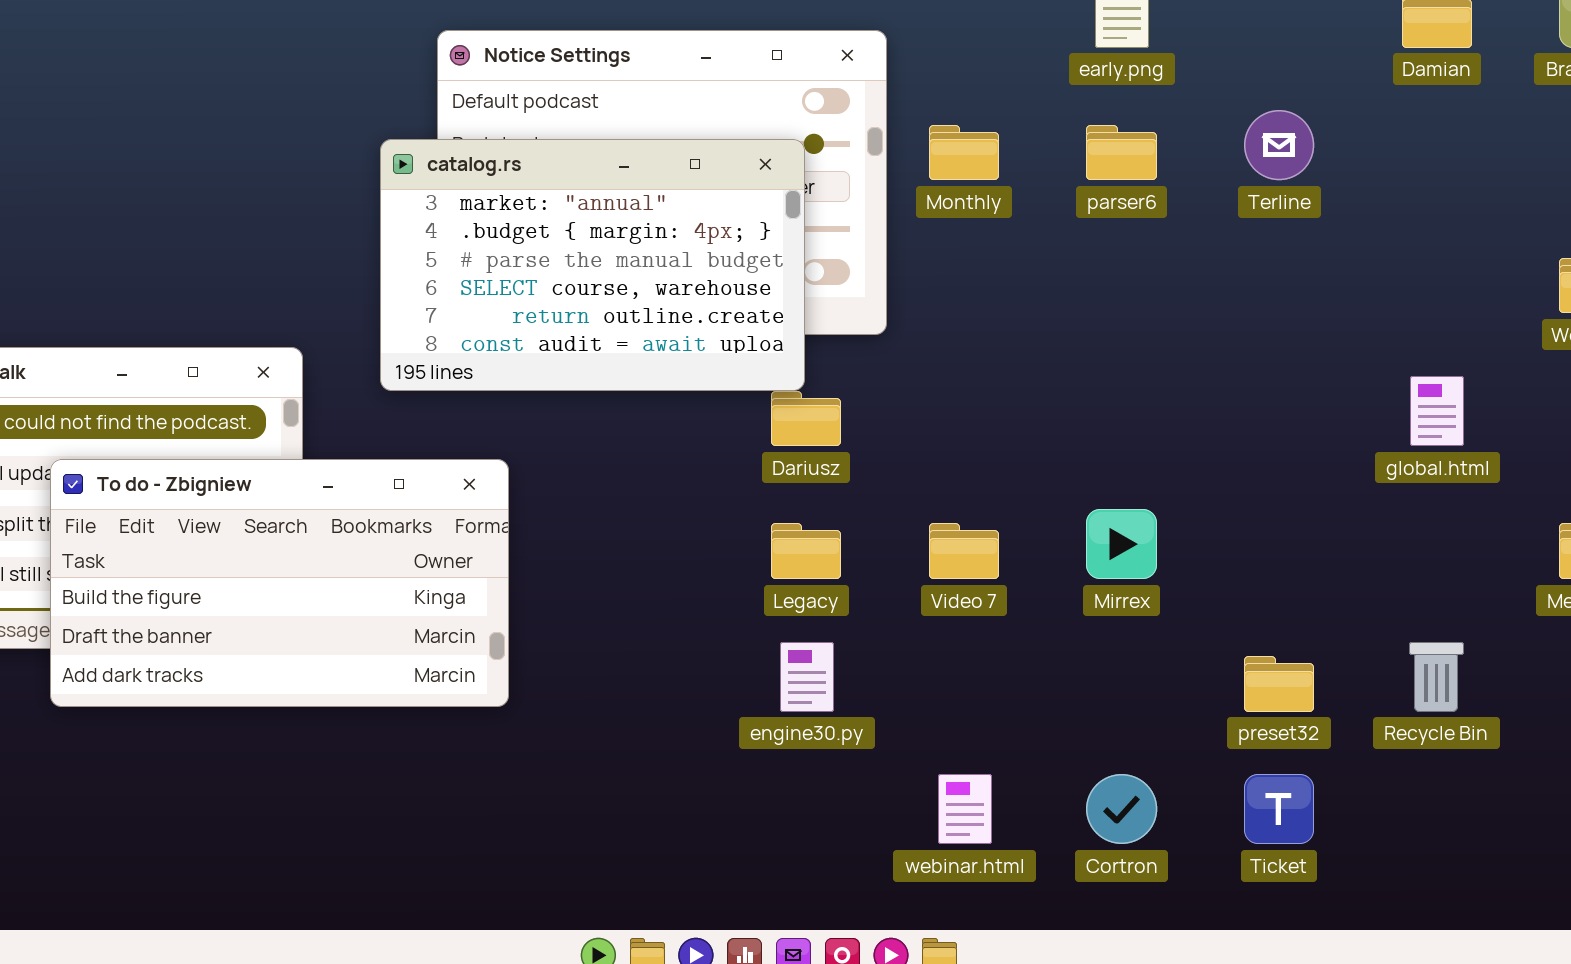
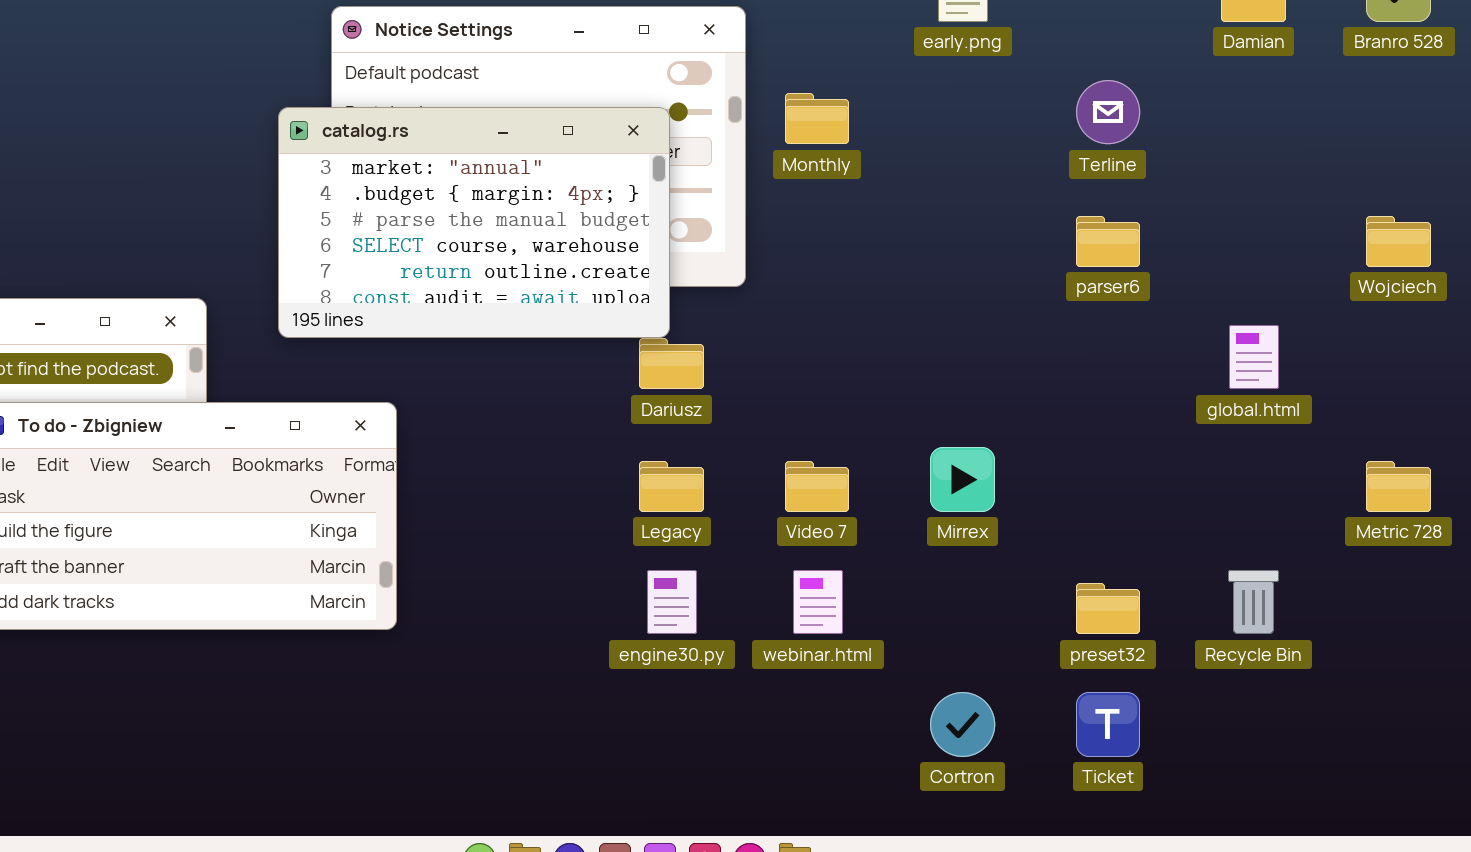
parser6: [1086,125,1157,180] -> [1076,216,1140,267], moved
webinar.html: [938,774,992,844] -> [793,570,843,634], moved

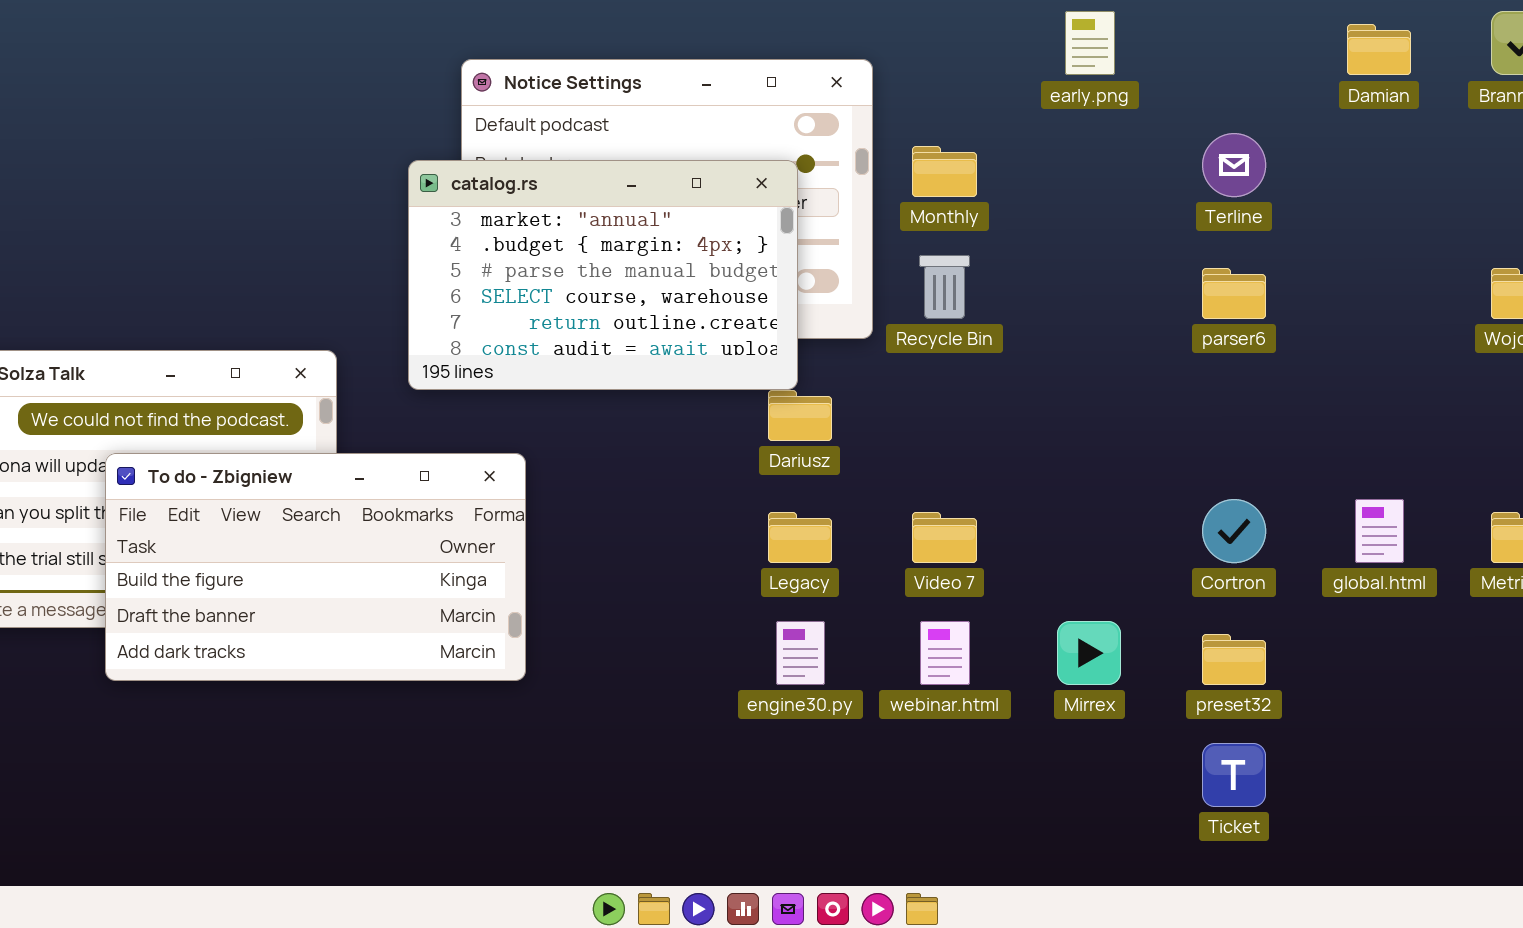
global.html: [1229,325,1279,389] -> [1355,499,1404,563], moved
Mirrex: [930,447,995,512] -> [1057,621,1121,685], moved
Recycle Bin: [1228,570,1279,634] -> [919,255,970,319], moved
Cortron: [930,692,995,757] -> [1202,499,1266,563], moved

